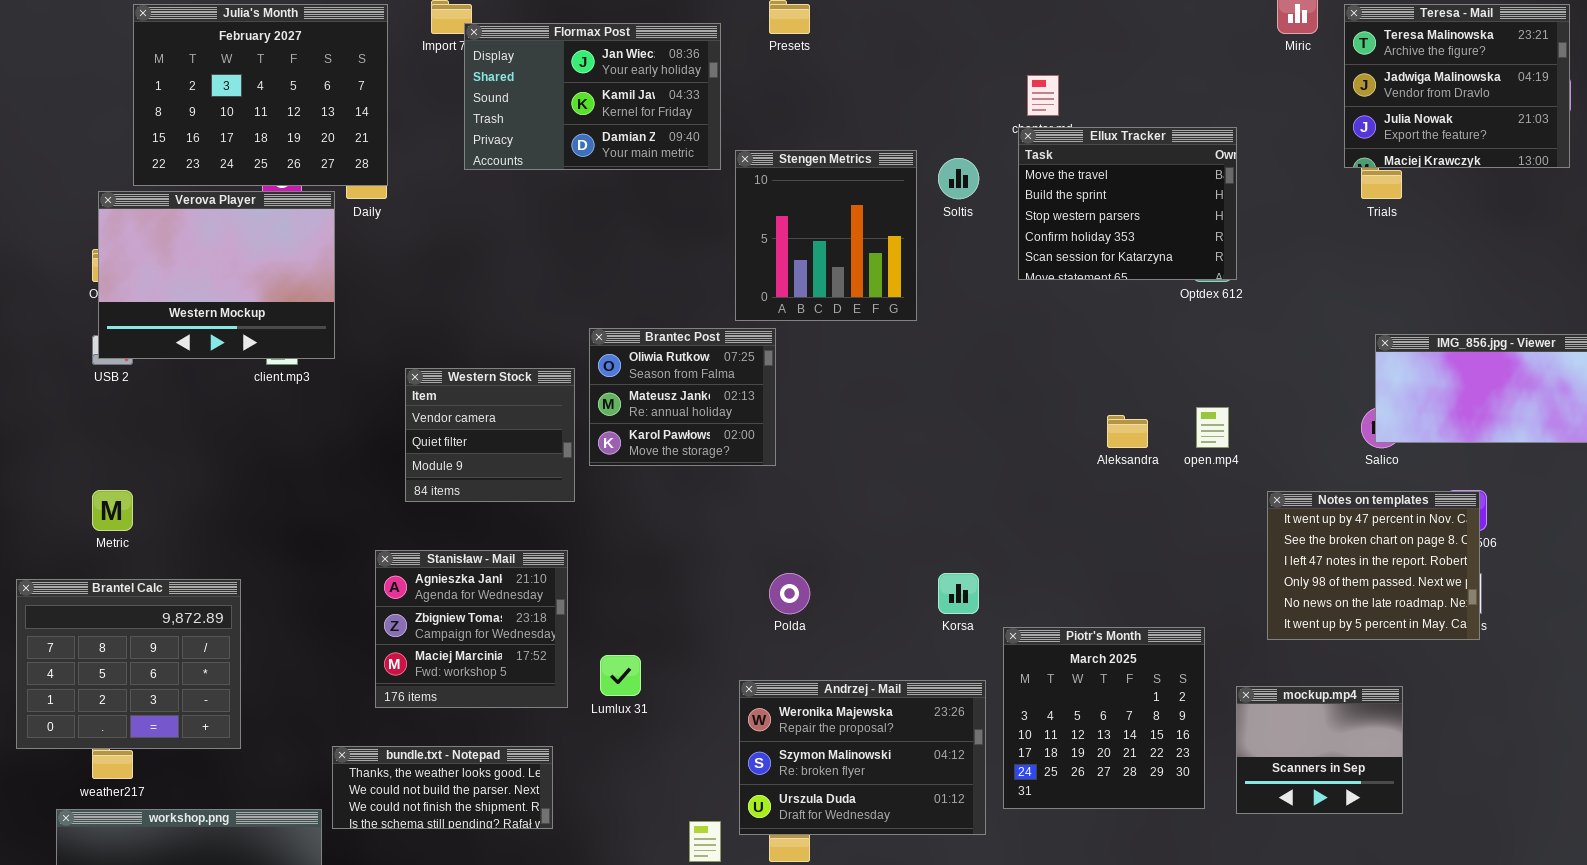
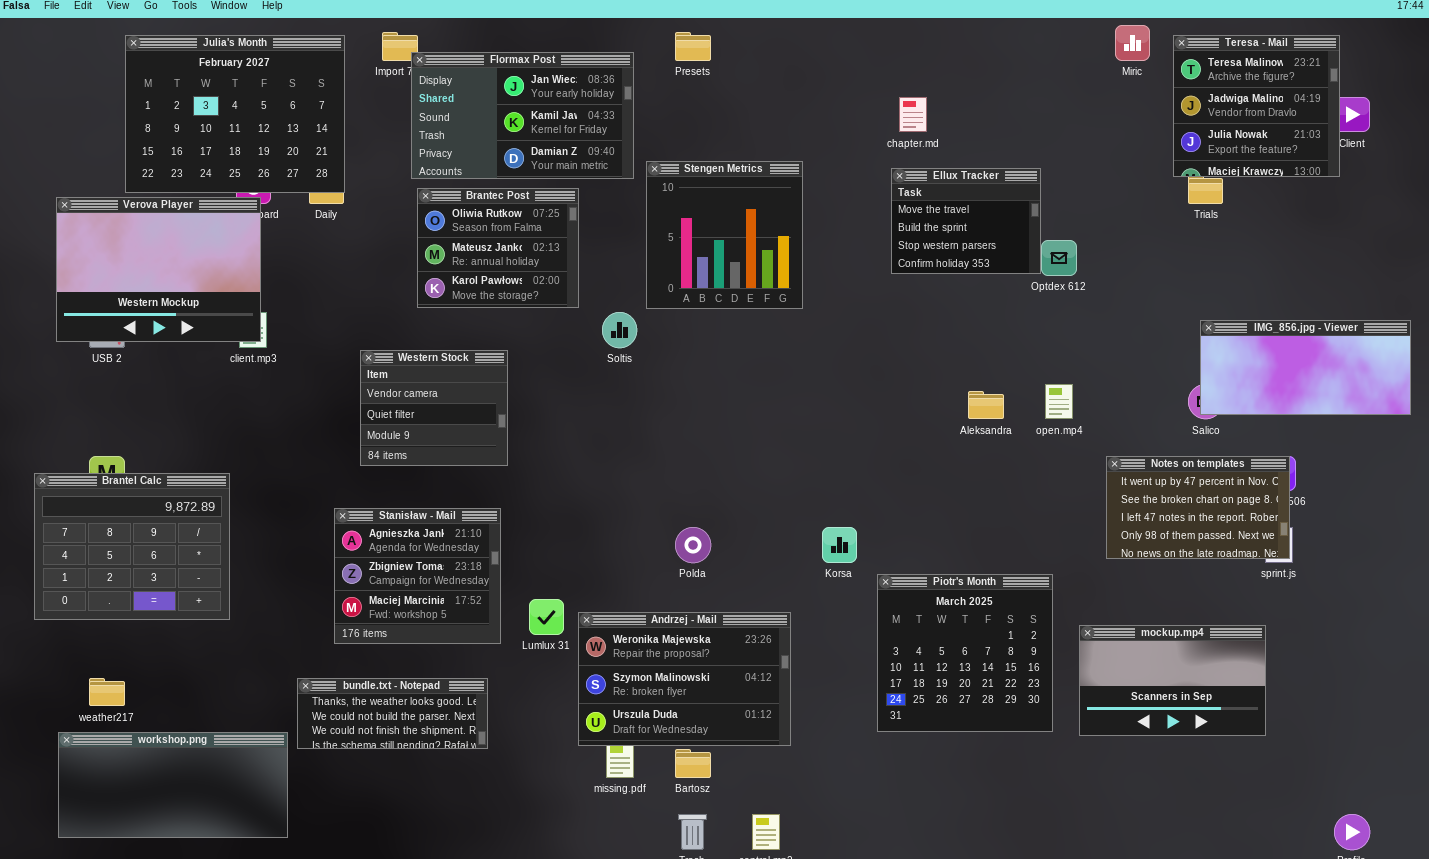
Teresa - Mail: [1344,4,1570,168] -> [1173,35,1340,177], resized
Ellux Tracker: [1018,127,1237,280] -> [891,168,1041,274], resized
Soltis: [938,158,979,199] -> [602,312,637,348], moved
Verova Player: [98,191,335,359] -> [56,197,261,342], moved
Brantec Post: [589,328,776,466] -> [417,188,579,308], moved
Notes on templates: [1267,491,1480,640] -> [1106,456,1290,559], resized
Brantel Calc: [16,579,241,749] -> [34,473,230,620], moved
Andrzej - Mail: [739,680,986,835] -> [578,612,791,746], moved
mockup.mp4: [1236,686,1403,814] -> [1079,625,1266,736], resized

